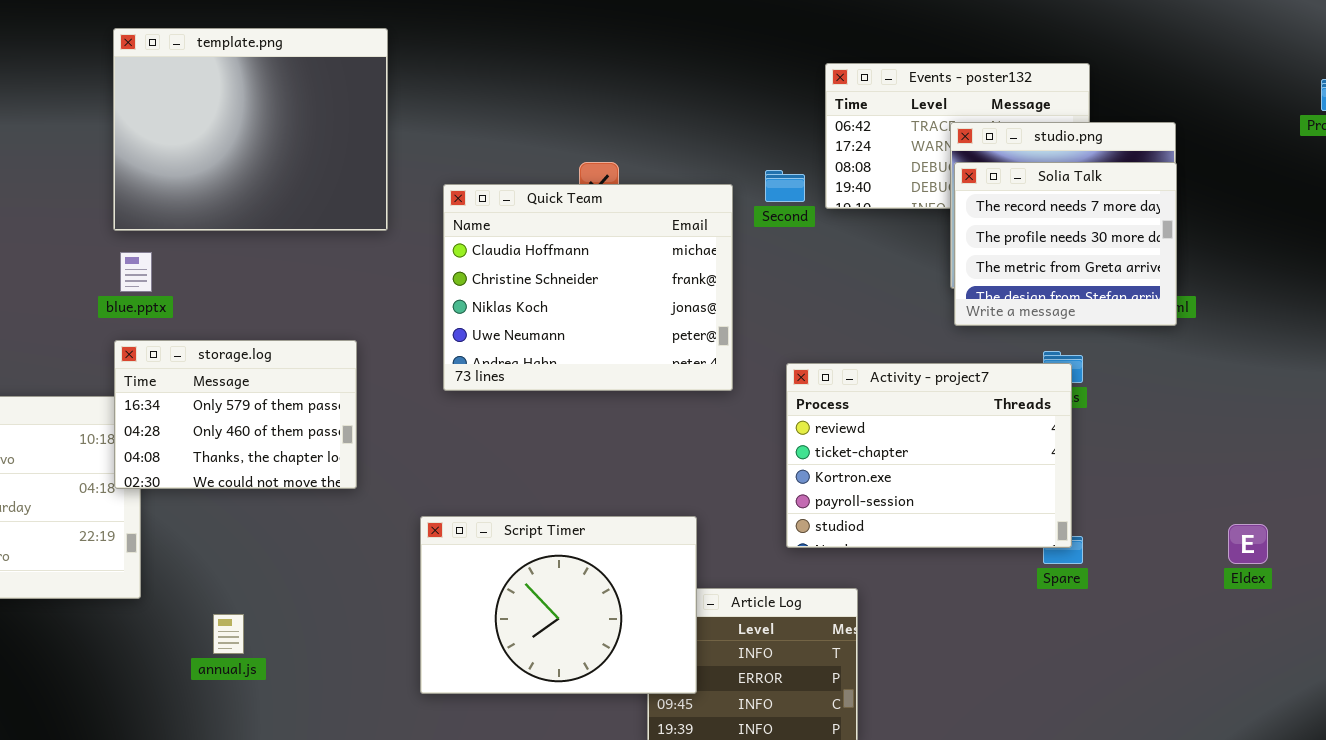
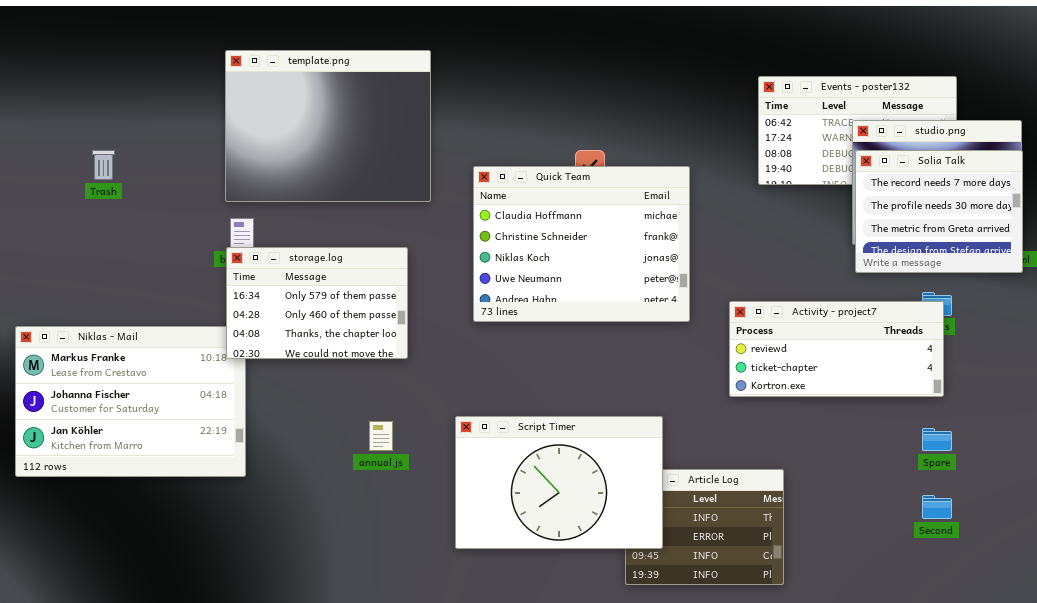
Second: [765,170,805,202] -> [922,495,952,519], moved
storage.log: [114,340,357,489] -> [226,247,408,359], moved
Activity - project7: [786,363,1072,548] -> [729,301,944,397], resized
annual.js: [213,614,244,654] -> [369,421,393,451], moved

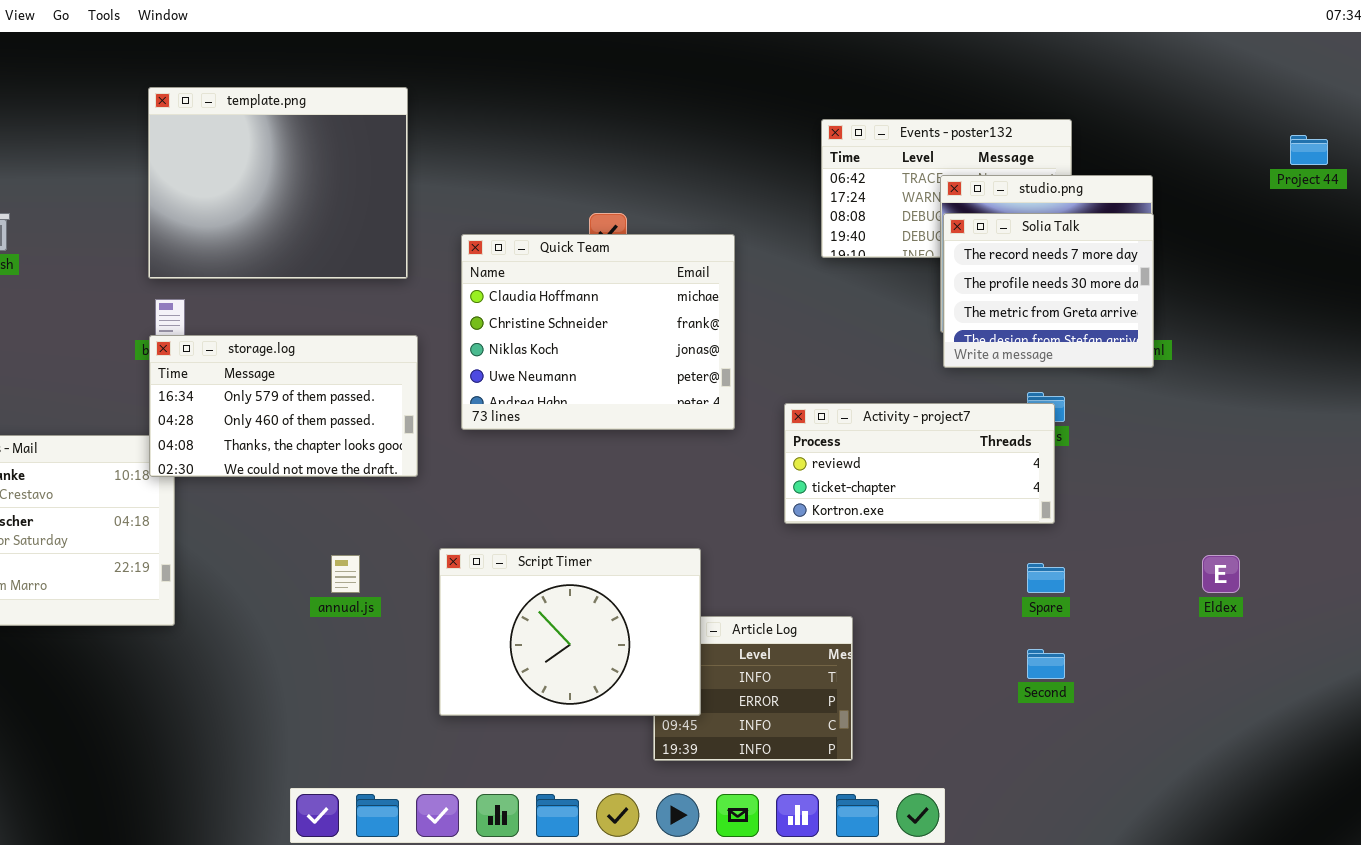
storage.log: [226,247,408,359] -> [149,335,418,477], resized

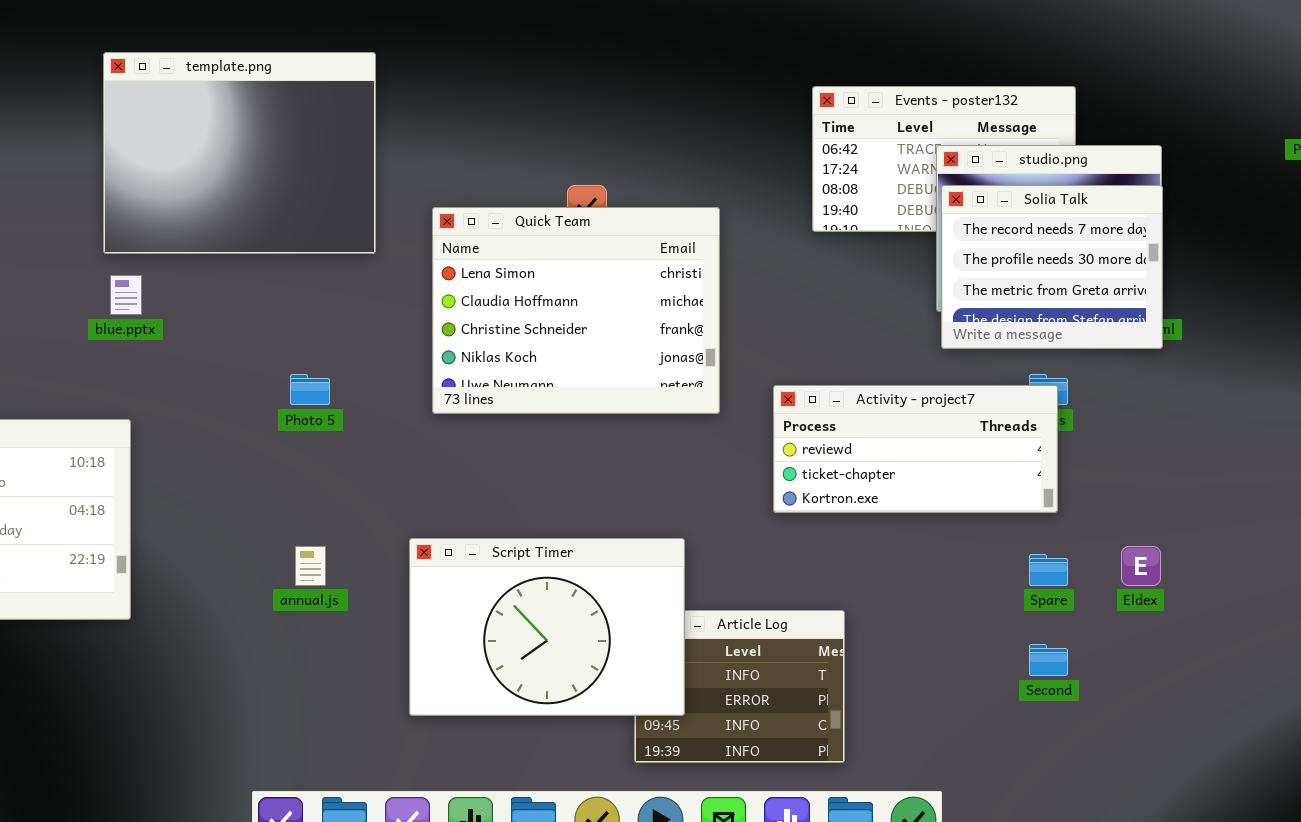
Quick Team: [461,234,735,430] -> [432,207,720,414], scrolled up 1 row
storage.log: [149,335,418,477] -> none, closed
Eldex: [1202,555,1240,593] -> [1121,546,1161,586], moved

